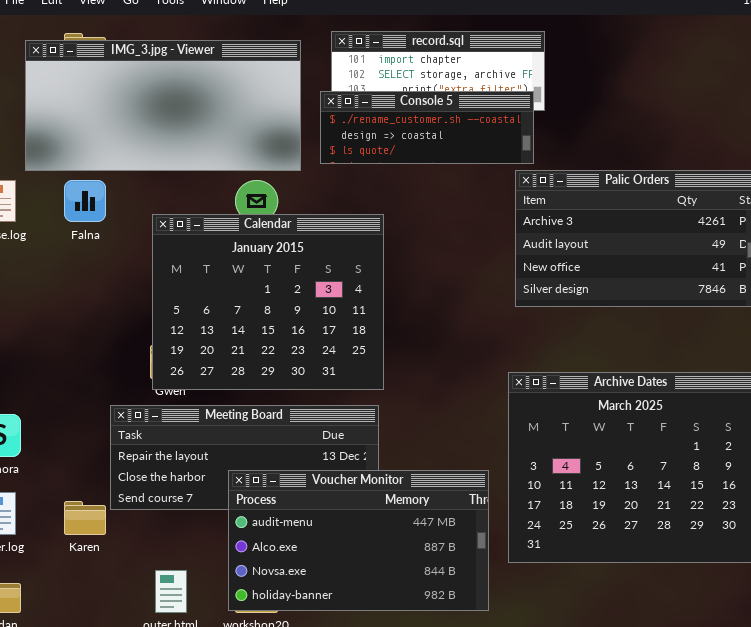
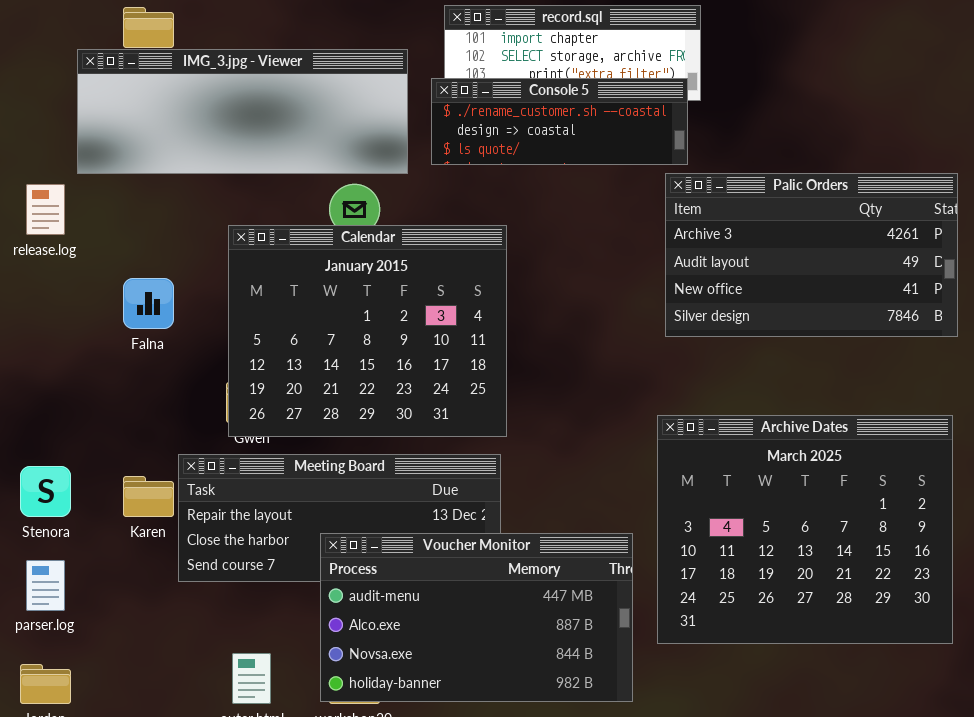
IMG_3.jpg - Viewer: [25,40,301,171] -> [77,49,408,174], resized
Falna: [64,180,106,222] -> [123,278,174,329], moved
Karen: [64,501,106,535] -> [123,476,174,517], moved

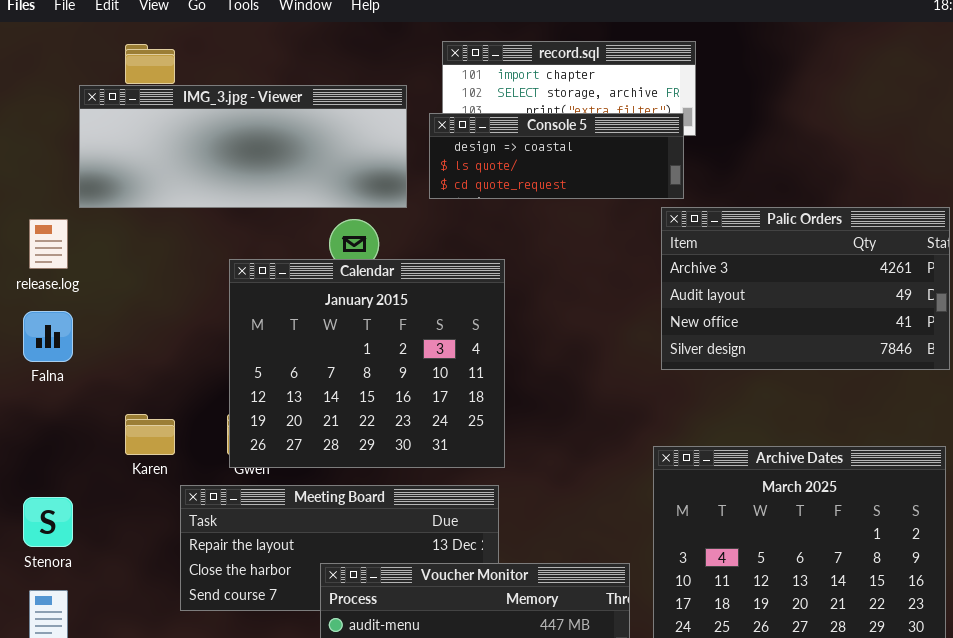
Console 5: [431,78,688,165] -> [429,113,684,199], scrolled down 1 row
Falna: [123,278,174,329] -> [23,311,73,362], moved
Karen: [123,476,174,517] -> [125,414,175,455], moved

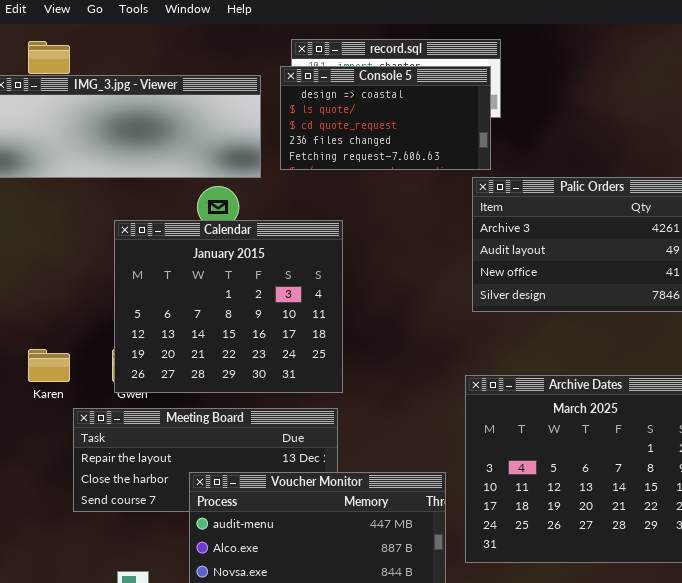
Console 5: [429,113,684,199] -> [280,66,491,170], resized

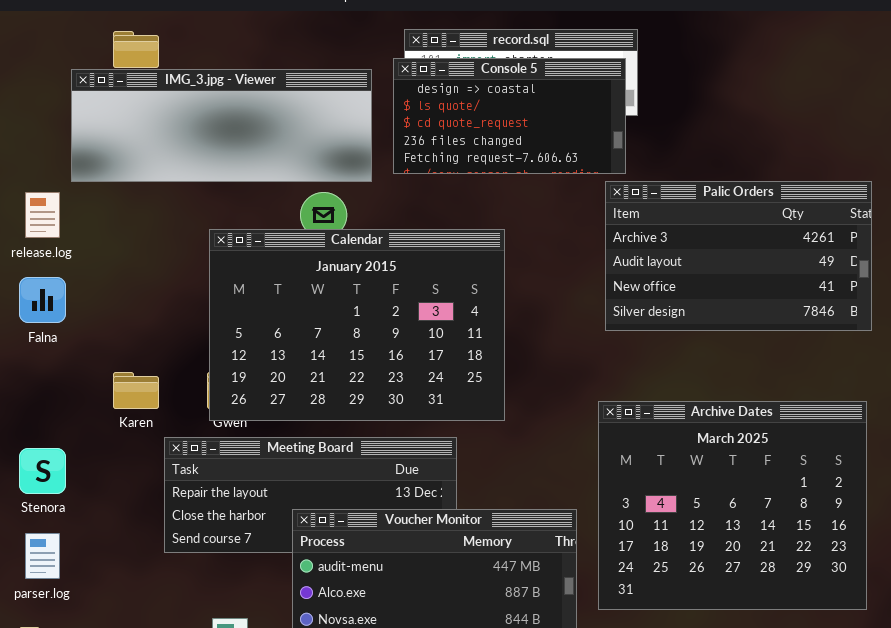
Calendar: [114,220,343,393] -> [209,229,505,421], resized

